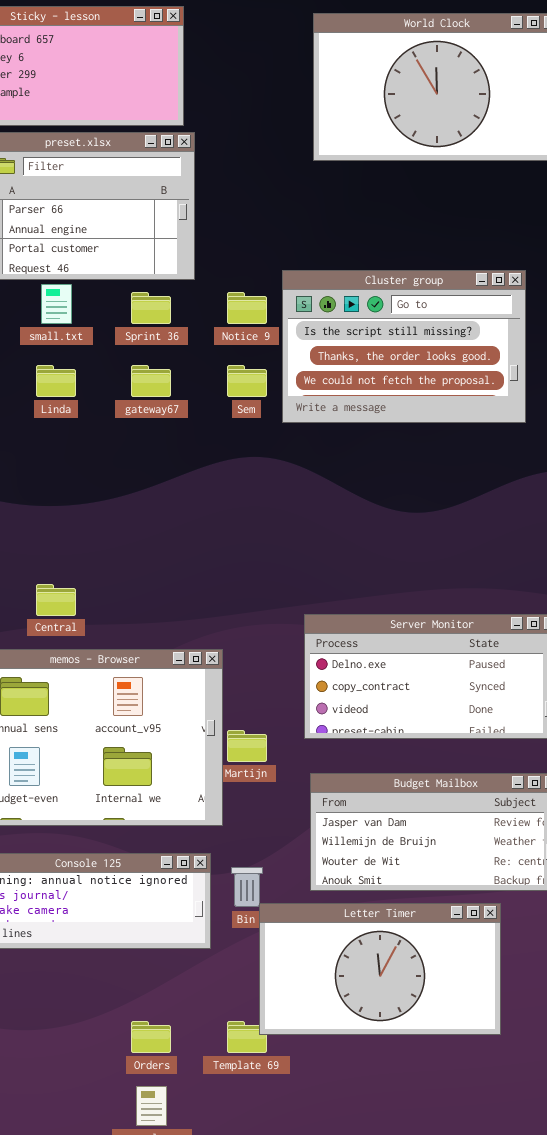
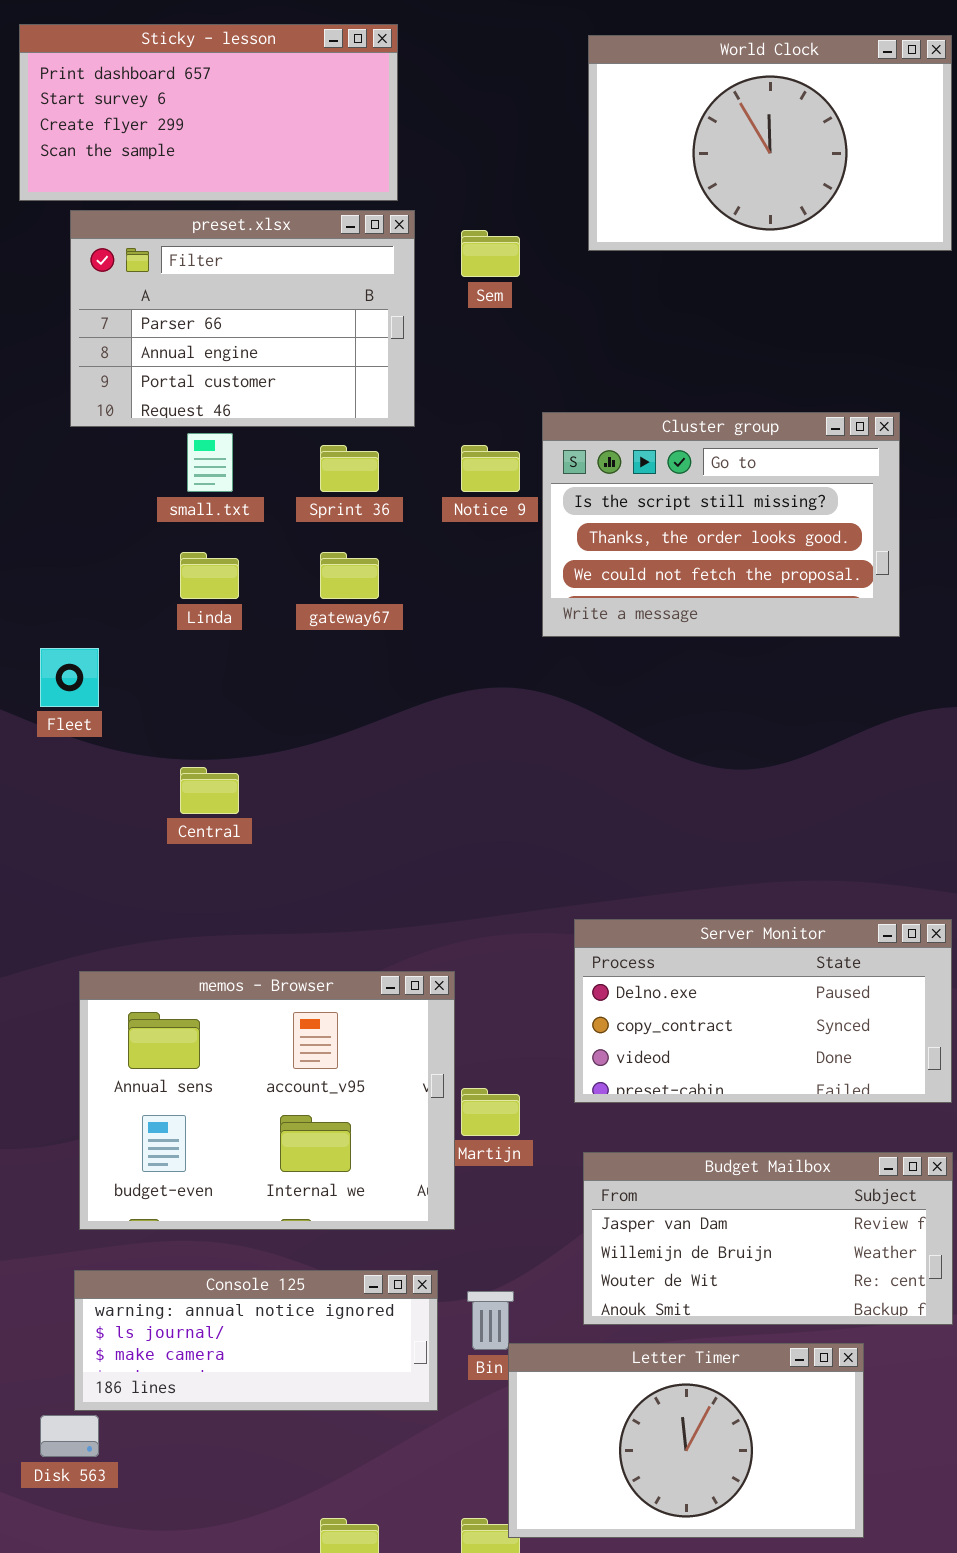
Sem: [227,365,267,397] -> [461,230,520,277], moved
Central: [36,584,76,616] -> [180,767,239,814], moved

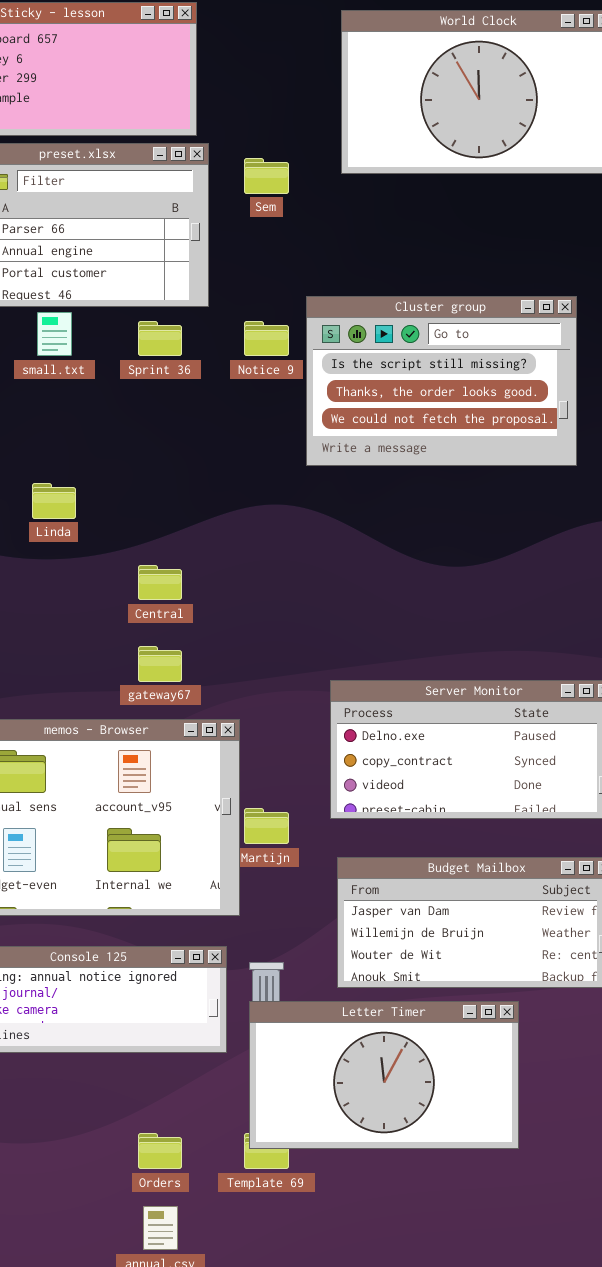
Linda: [180,552,239,599] -> [32,483,76,519], moved
gateway67: [320,552,379,599] -> [138,646,182,682], moved
Central: [180,767,239,814] -> [138,565,182,600], moved
Letter Timer: [508,1343,864,1538] -> [249,1001,519,1149], moved

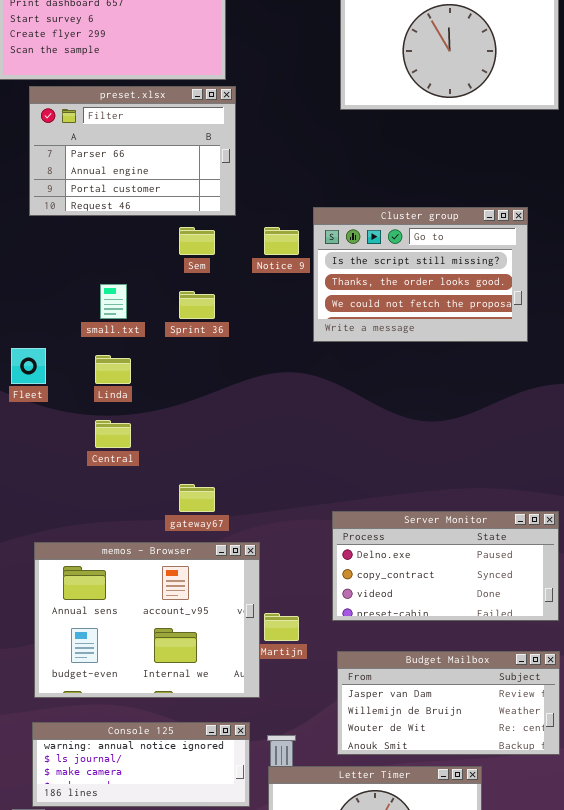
Sem: [244,158,289,194] -> [179,227,215,255], moved
small.txt: [37,312,72,356] -> [100,284,127,319], moved
Sprint 36: [138,321,182,356] -> [179,291,215,319], moved
Central: [138,565,182,600] -> [95,420,131,448], moved

